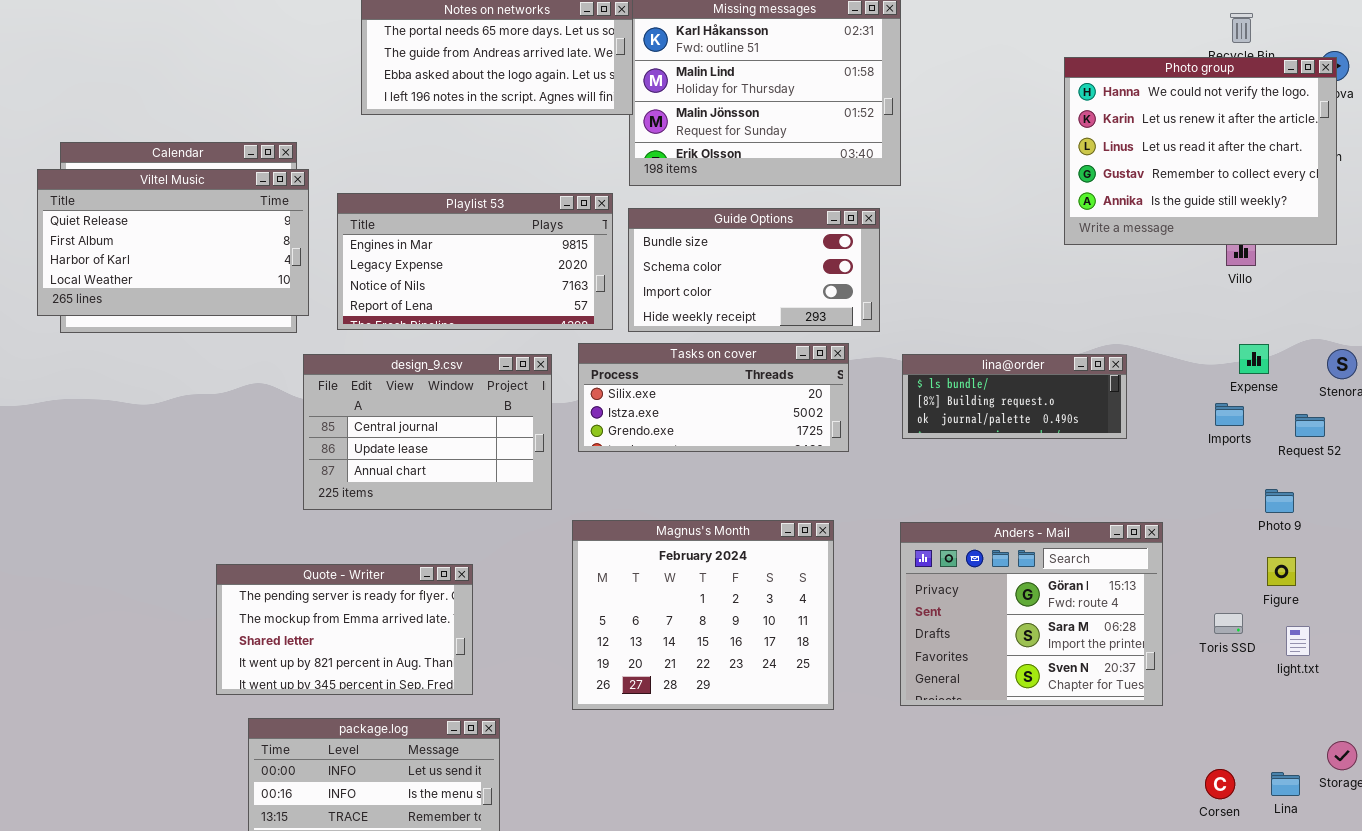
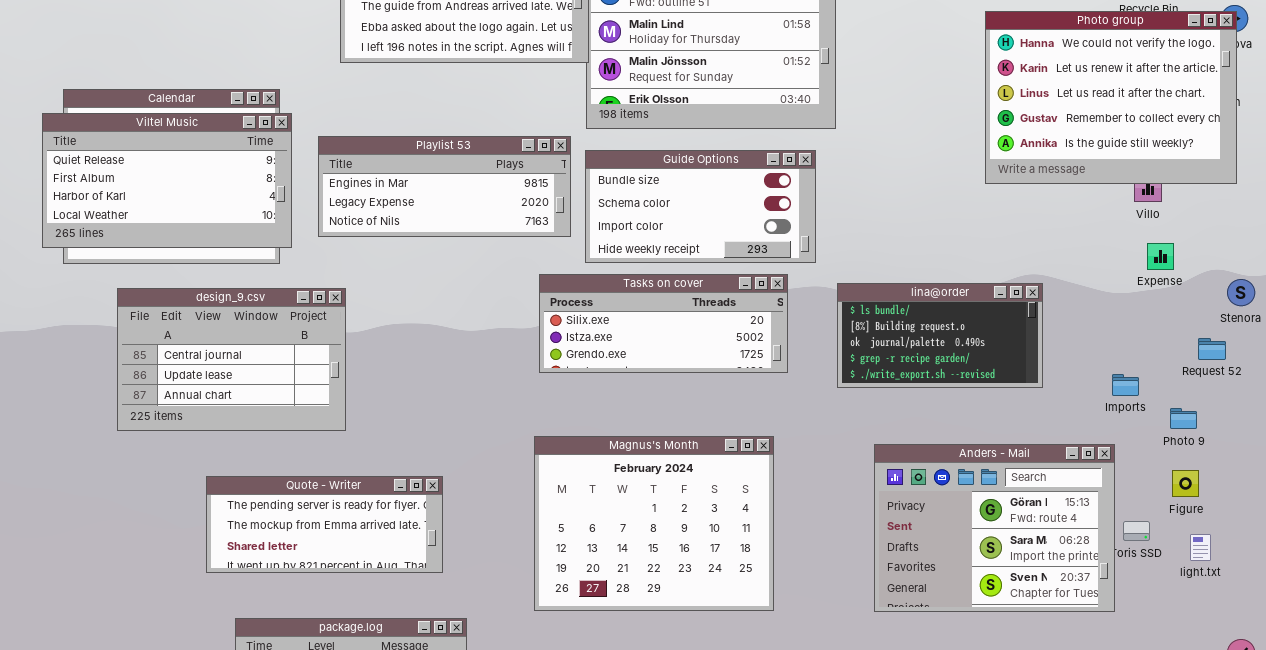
Playlist 53: [337,193,613,330] -> [318,136,571,237], resized
Expense: [1239,344,1269,374] -> [1147,243,1174,270], moved
design_9.csv: [303,354,552,510] -> [117,288,346,431], moved
lina@order: [902,354,1127,439] -> [837,283,1043,388], resized
Imports: [1215,403,1244,426] -> [1112,374,1139,396], moved
Anders - Mail: [900,522,1163,706] -> [874,444,1115,612], moved
Quote - Writer: [216,564,473,695] -> [206,476,443,573], resized

